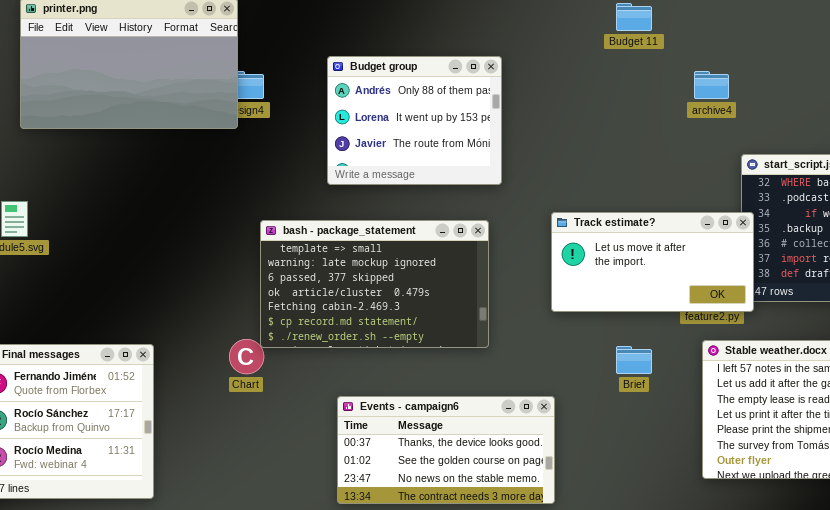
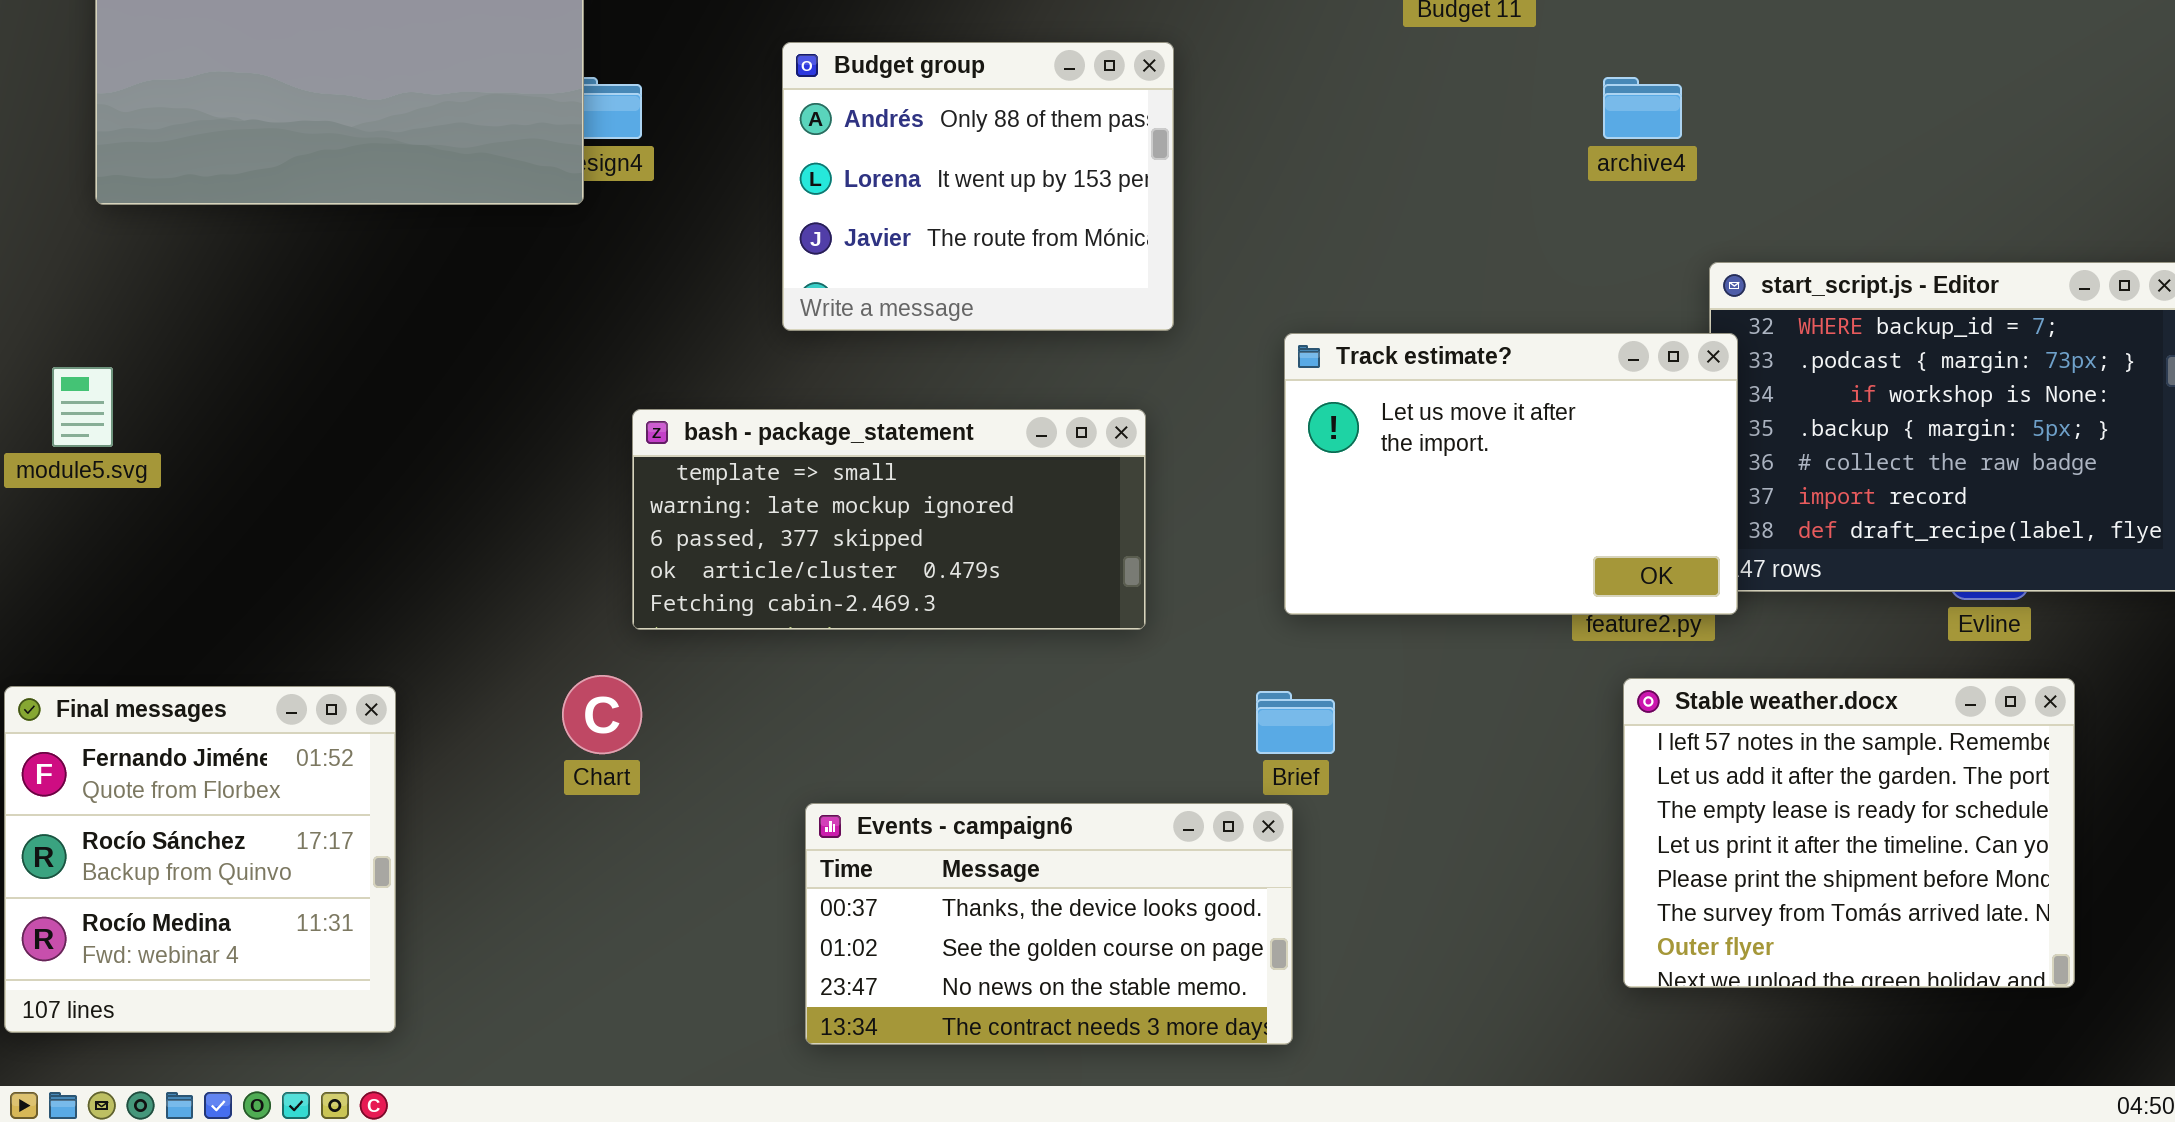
Track estimate?: [551,212,754,312] -> [1284,333,1738,615], resized
bash - package_statement: [260,220,489,348] -> [632,409,1146,630], resized
Brief: [616,346,652,374] -> [1256,691,1335,754], moved

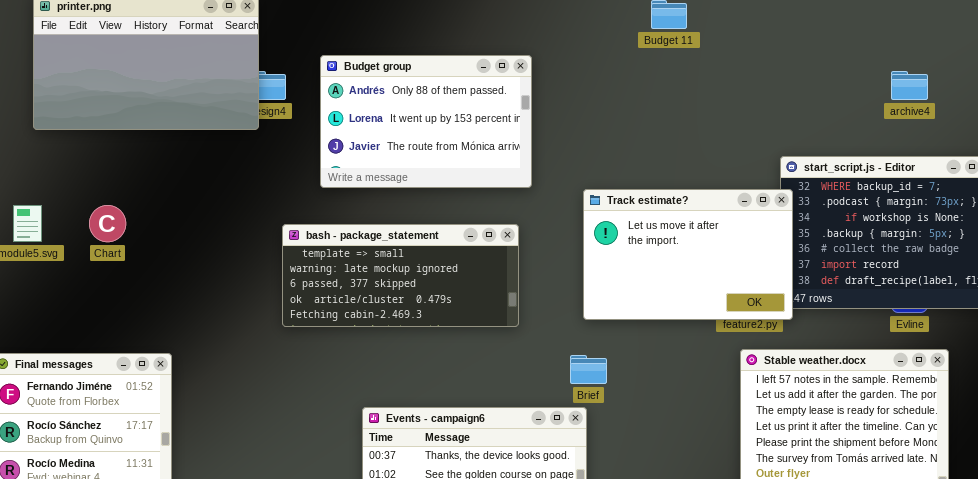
Budget group: [782,42,1174,331] -> [320,55,532,188], resized
archive4: [1603,77,1682,139] -> [891,71,928,100], moved
Chart: [562,675,642,754] -> [89,205,126,242], moved

